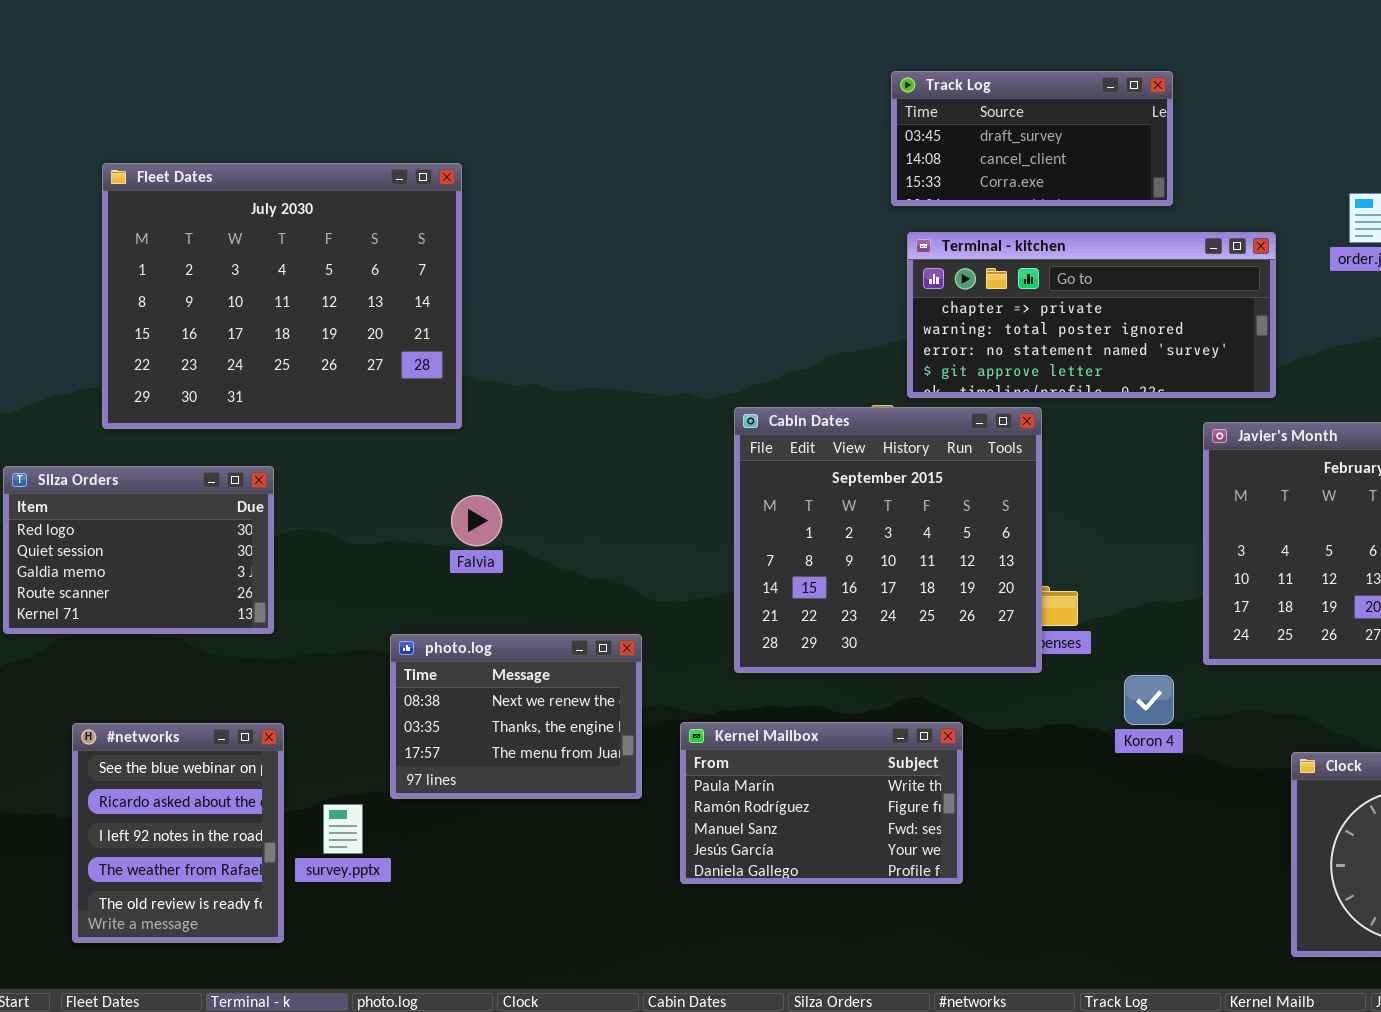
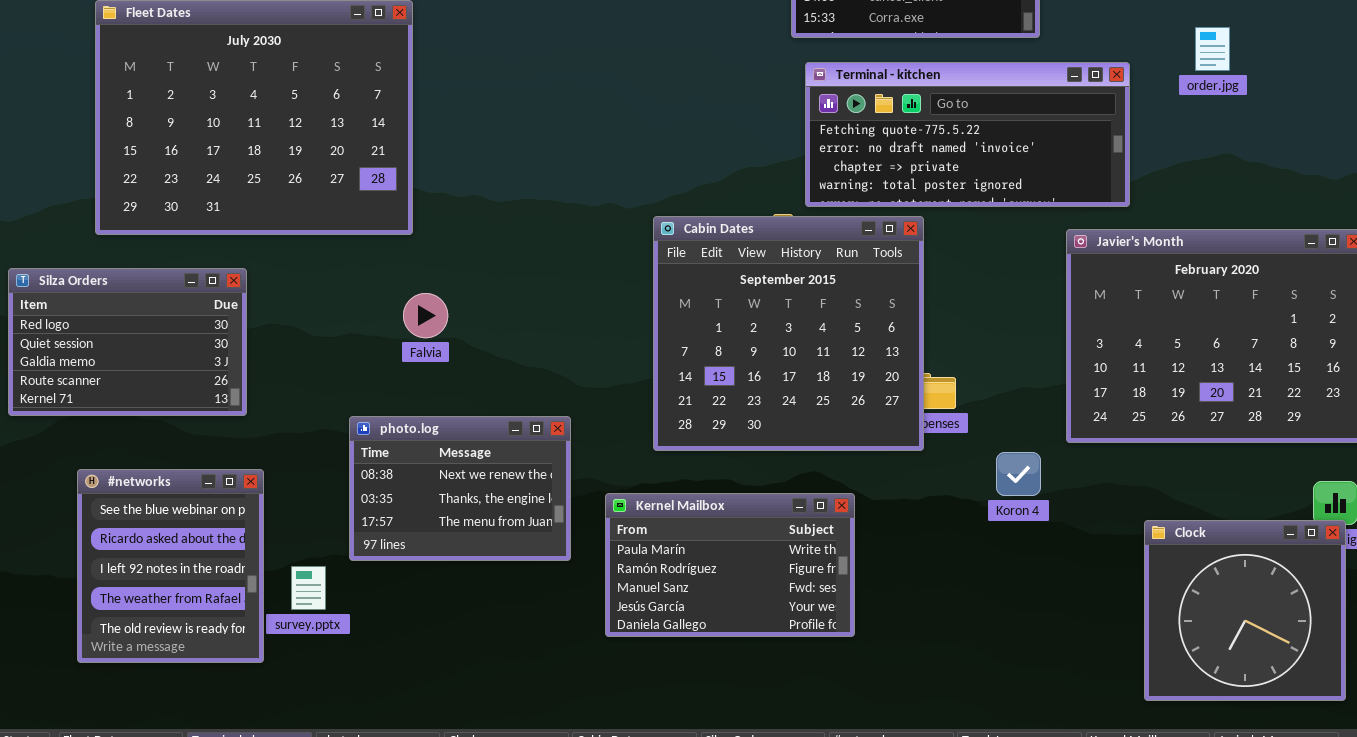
Terminal - kitchen: [907,232,1276,398] -> [805,62,1130,207], scrolled up 2 rows
#networks: [72,723,284,943] -> [77,469,264,663], moved

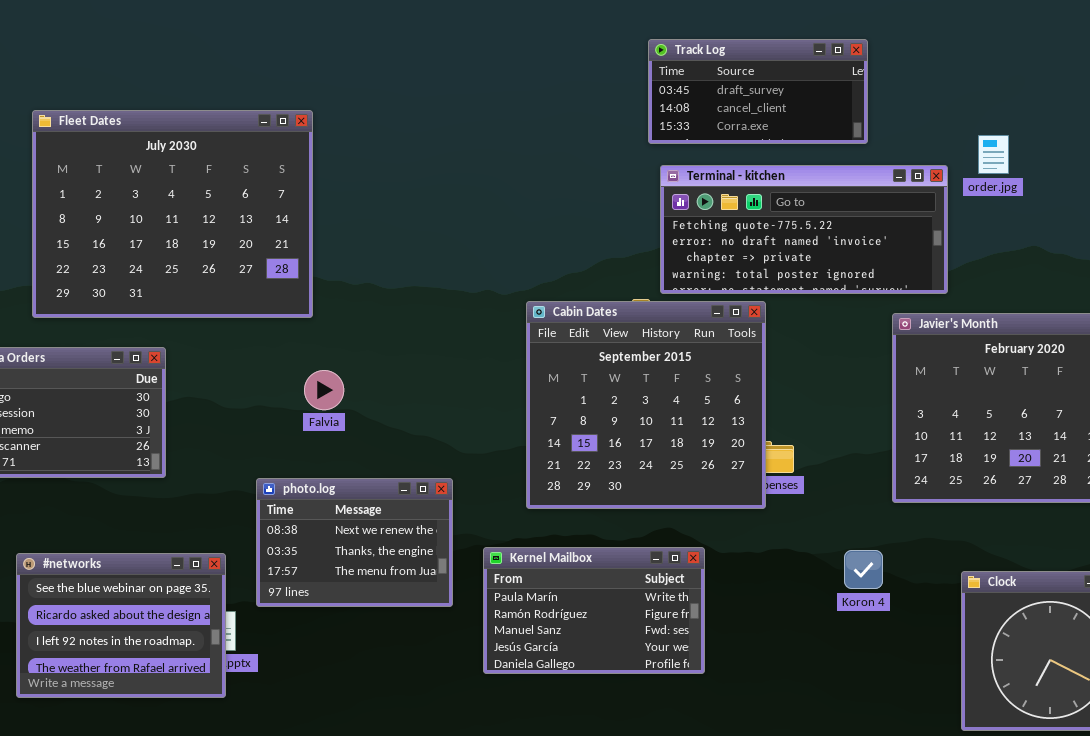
order.jpg: [1195,27,1230,71] -> [978,135,1009,174], moved
Koron 4: [996,452,1041,496] -> [844,550,883,589], moved
#networks: [77,469,264,663] -> [16,553,226,698], resized

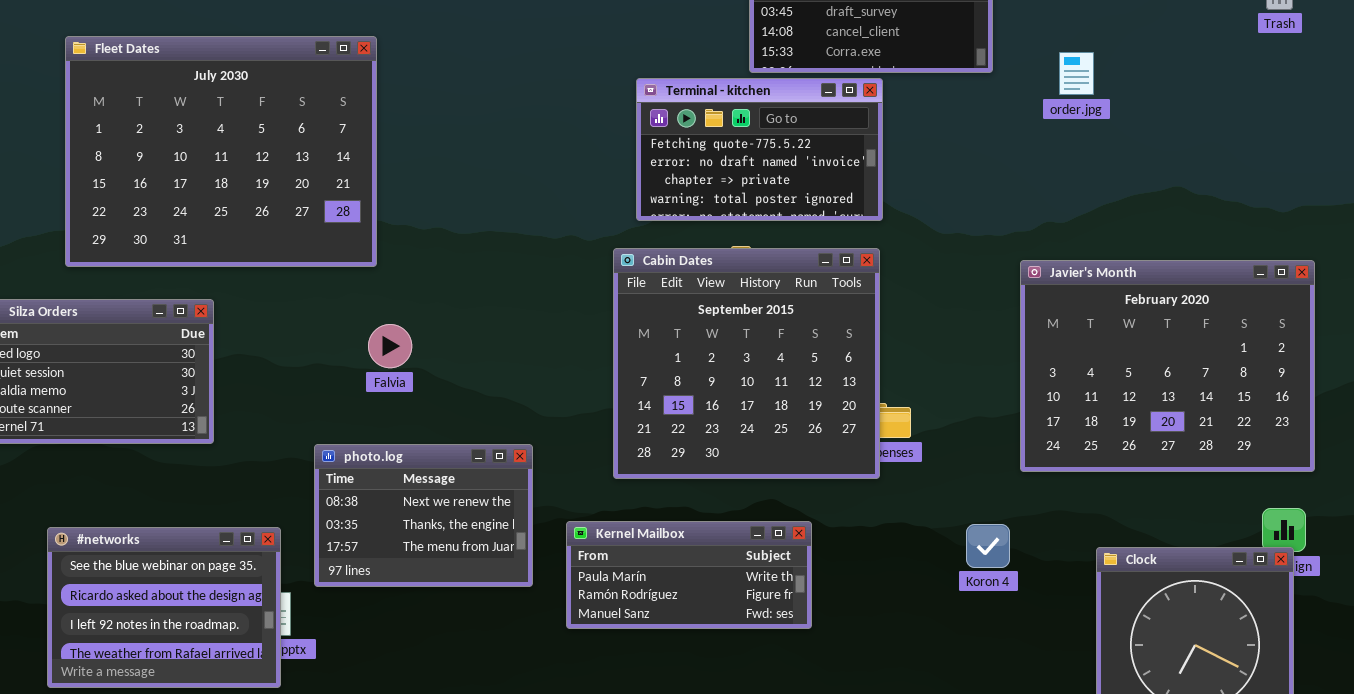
order.jpg: [978,135,1009,174] -> [1059,52,1094,95], moved
Terminal - kitchen: [660,165,948,294] -> [636,78,883,221], moved, resized
Kernel Mailbox: [483,547,705,674] -> [566,521,812,629], resized

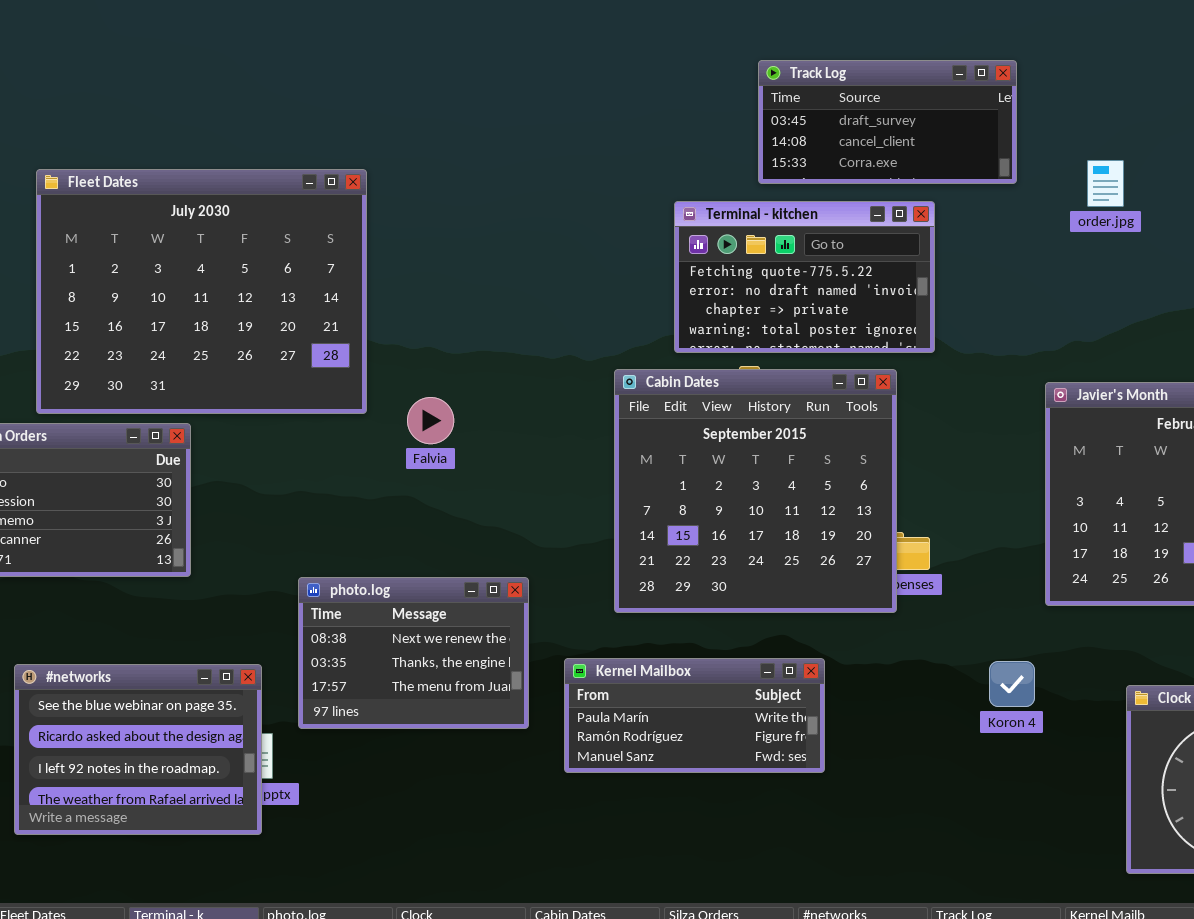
Fleet Dates: [65,36,377,267] -> [36,169,367,414], moved
Terminal - kitchen: [636,78,883,221] -> [674,201,935,353], moved
Falvia: [368,324,412,368] -> [407,397,454,444], moved

